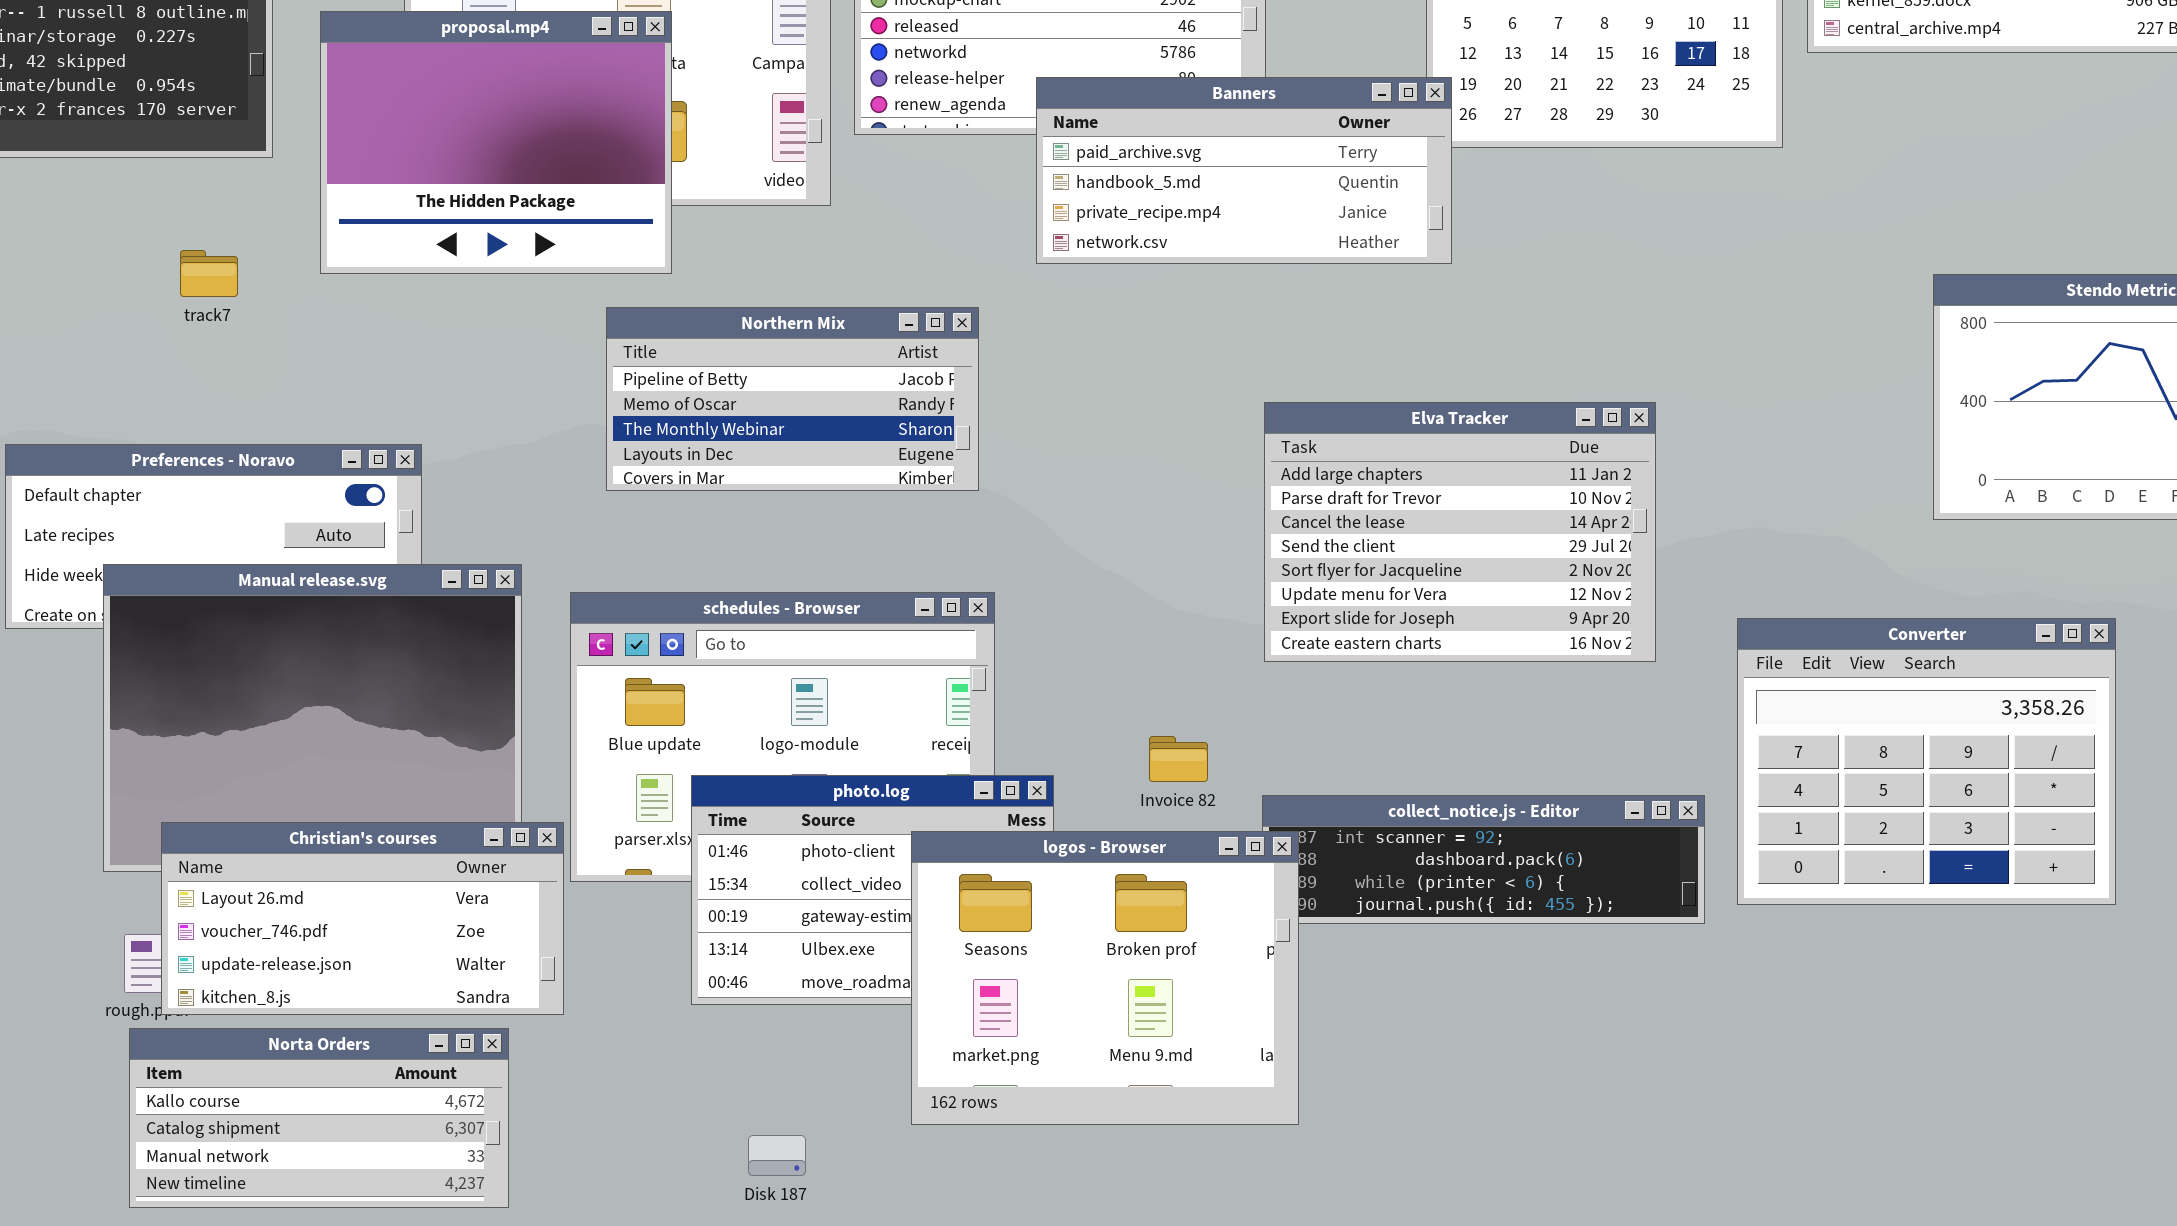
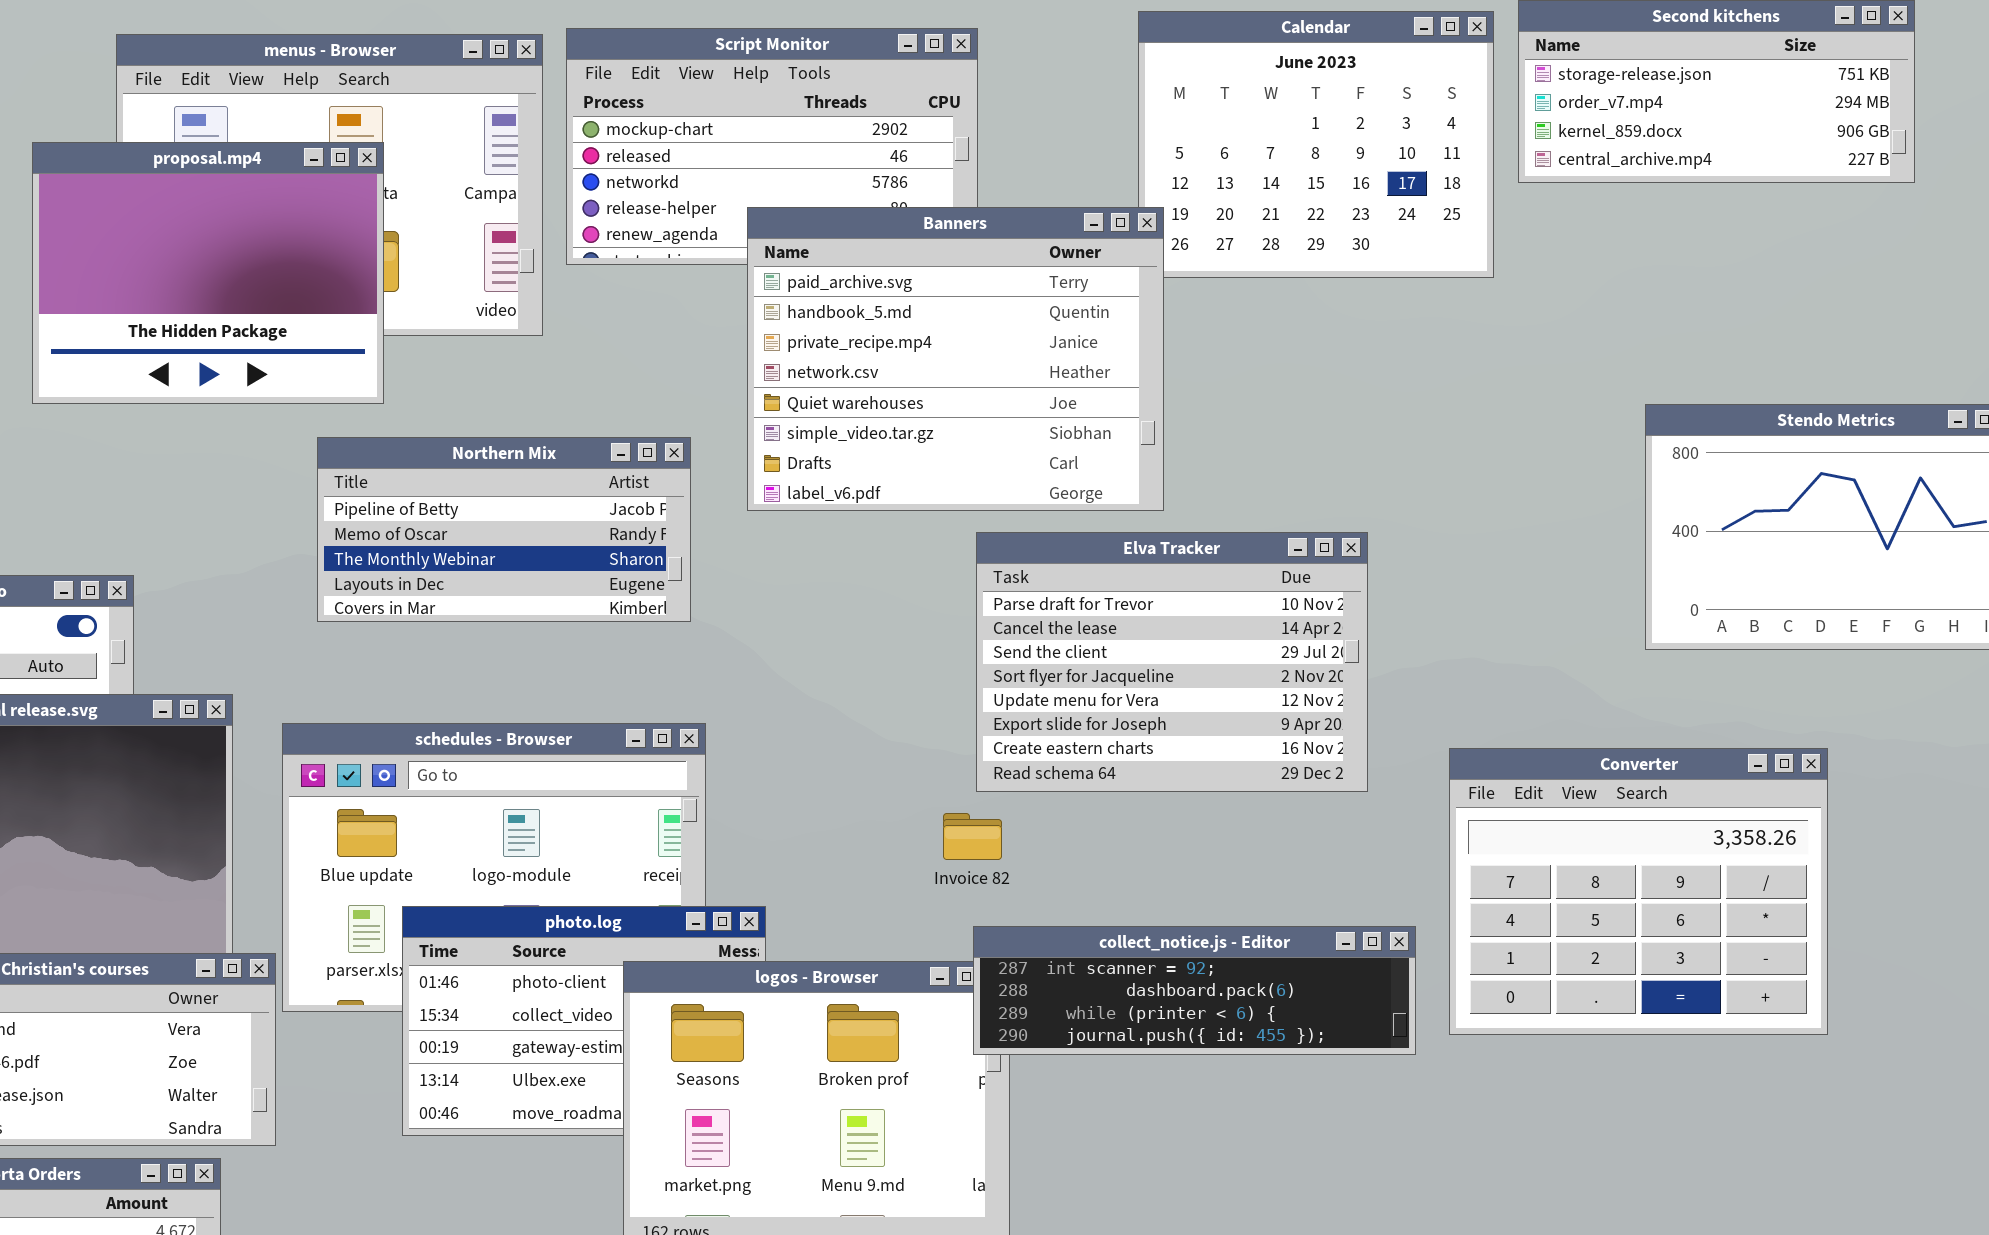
Banners: [1036,77,1452,264] -> [747,207,1164,511], resized
Elva Tracker: [1264,402,1656,662] -> [976,532,1368,792], scrolled down 1 row
Invoice 82: [1149,736,1208,782] -> [943,813,1002,860], moved
collect_notice.js - Editor: [1262,795,1705,924] -> [973,926,1416,1055], raised

